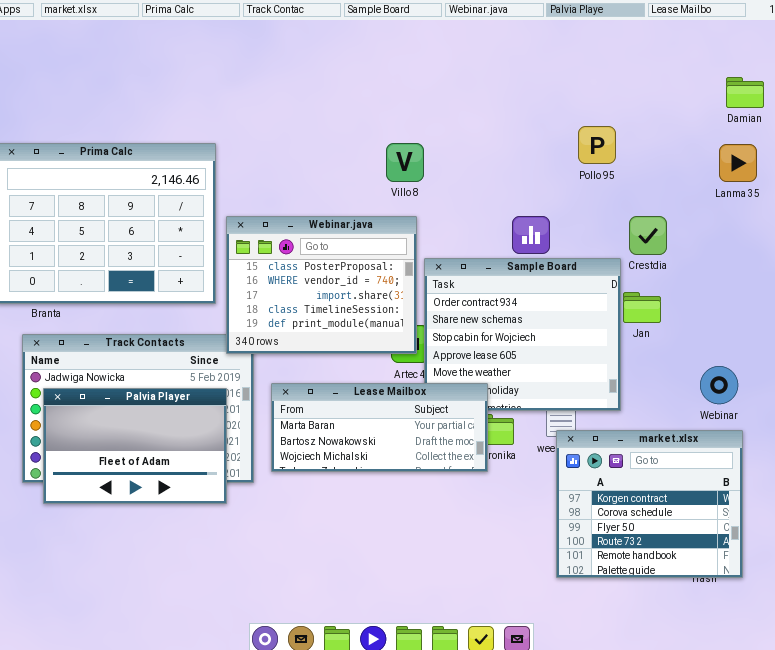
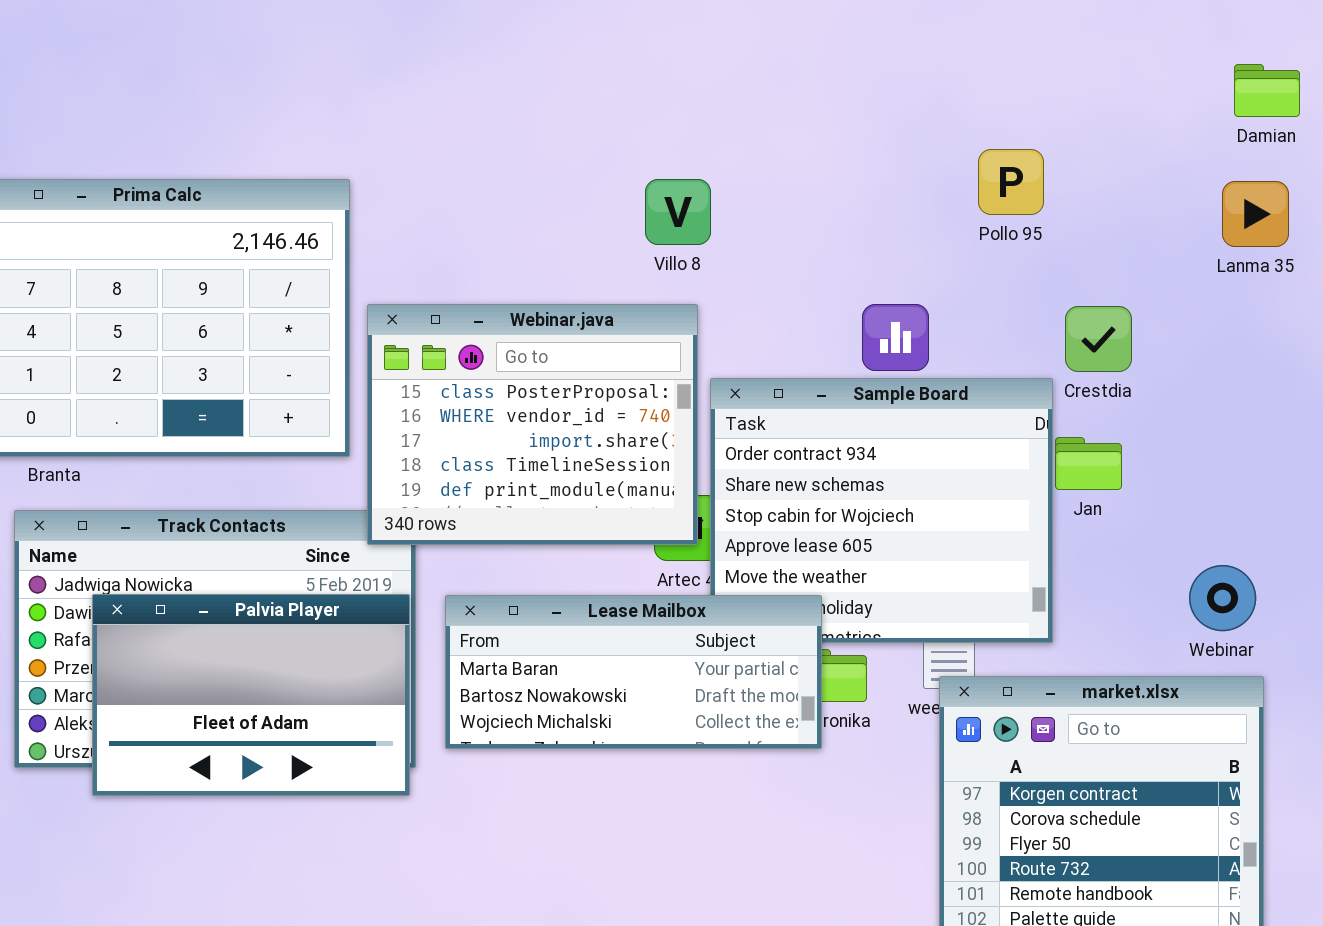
Palvia Player: [43,388,227,504] -> [92,594,410,796], moved

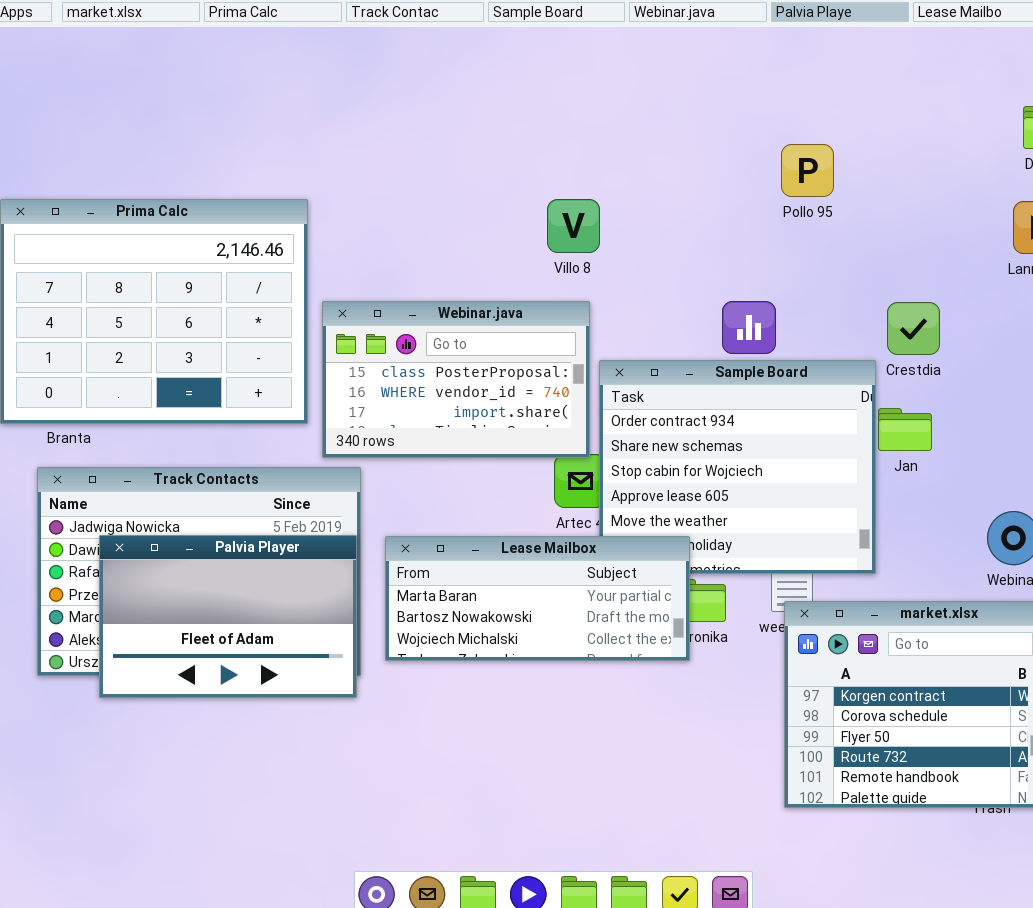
Pollo 95: [978,149,1044,215] -> [781,144,834,197], moved
Webinar.java: [367,304,698,545] -> [322,301,590,458], resized

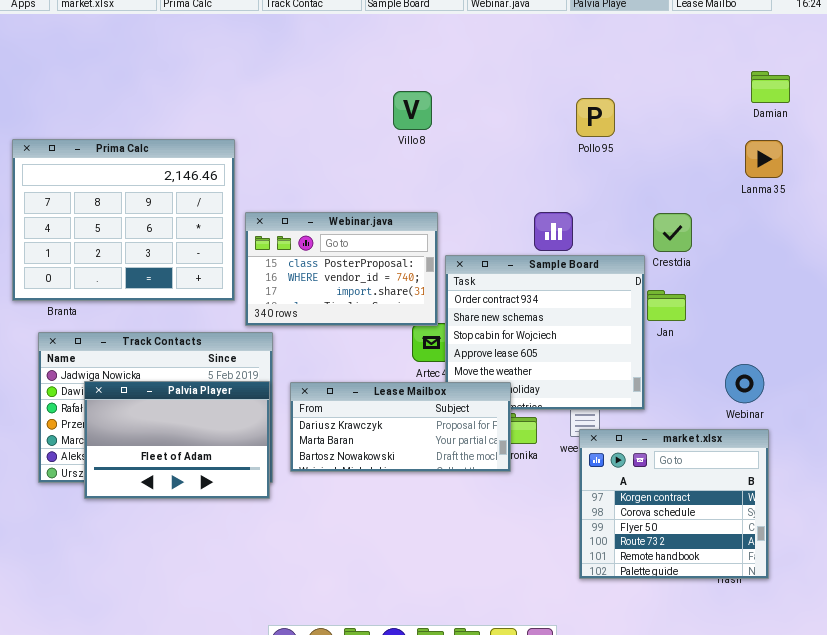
Villo 8: [547,199,600,253] -> [393,91,432,130], moved
Lease Mailbox: [385,536,690,661] -> [290,382,511,472], scrolled up 1 row

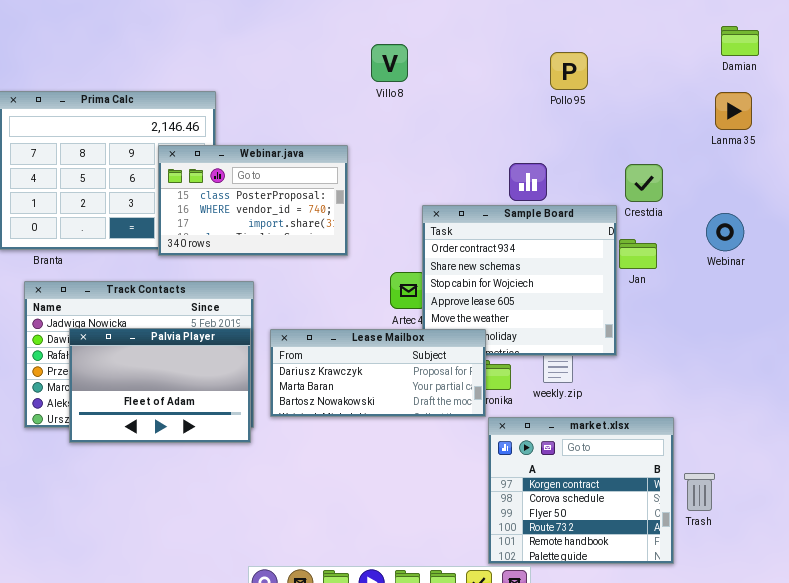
Webinar.java: [245,212,438,326] -> [158,145,348,256], moved
Webinar: [725,364,764,403] -> [706,213,744,251], moved
market.xlsx: [579,429,769,579] -> [488,417,674,564], moved

